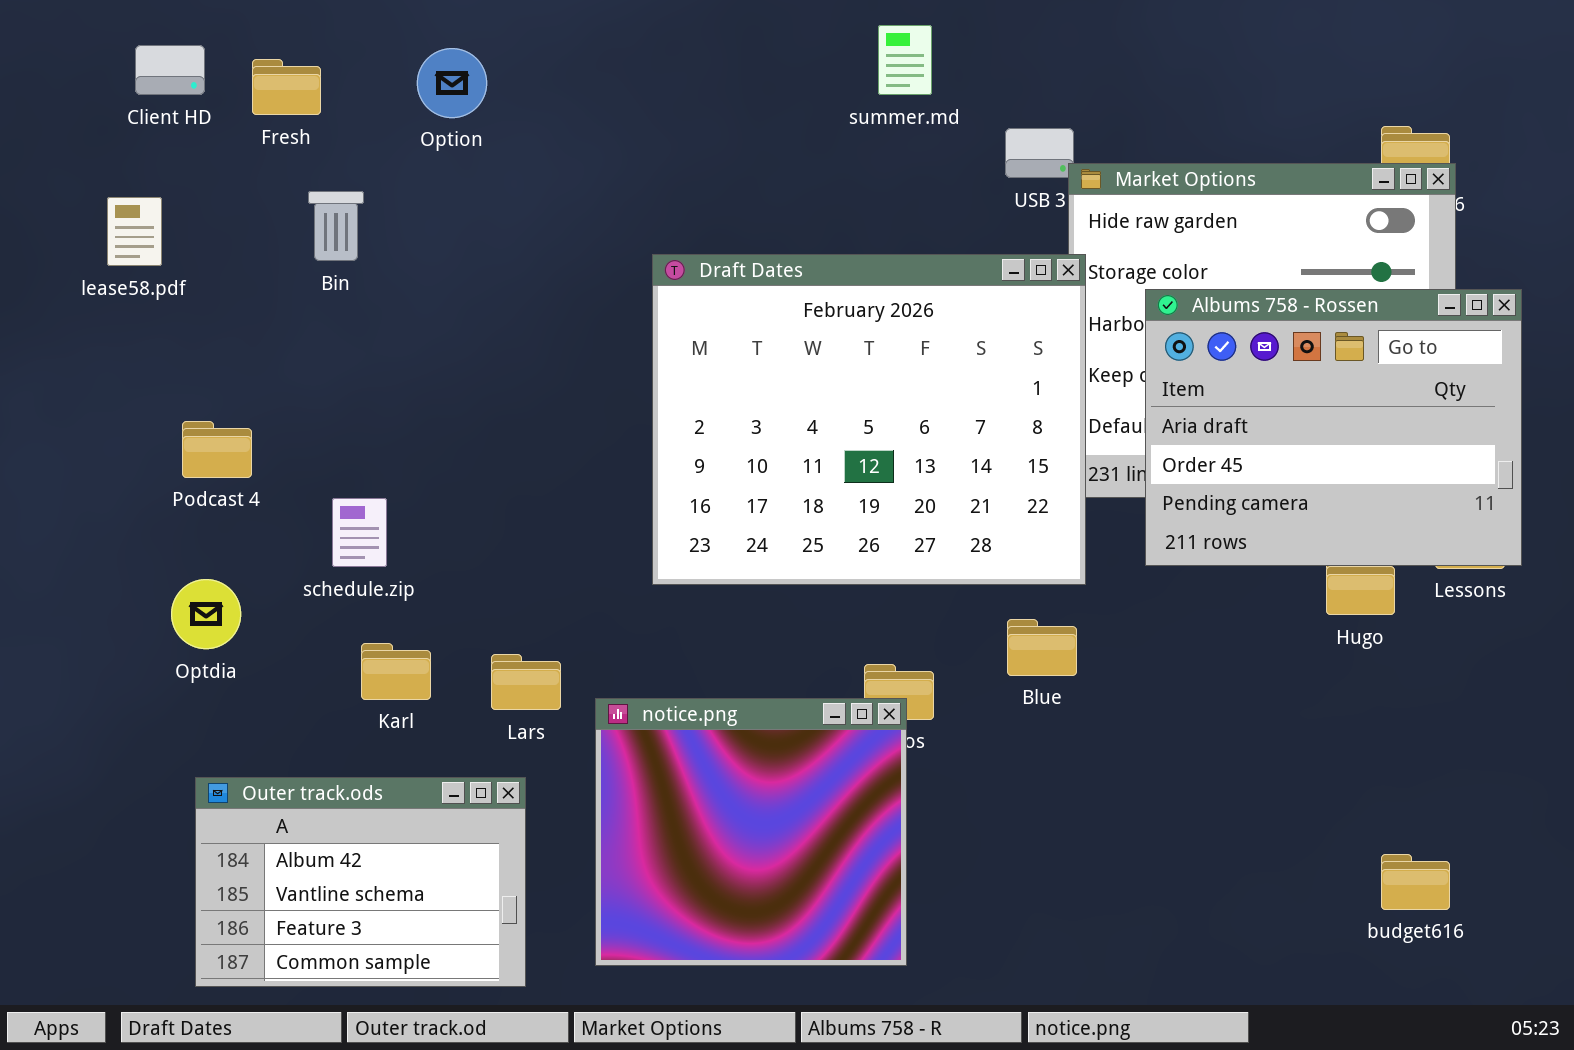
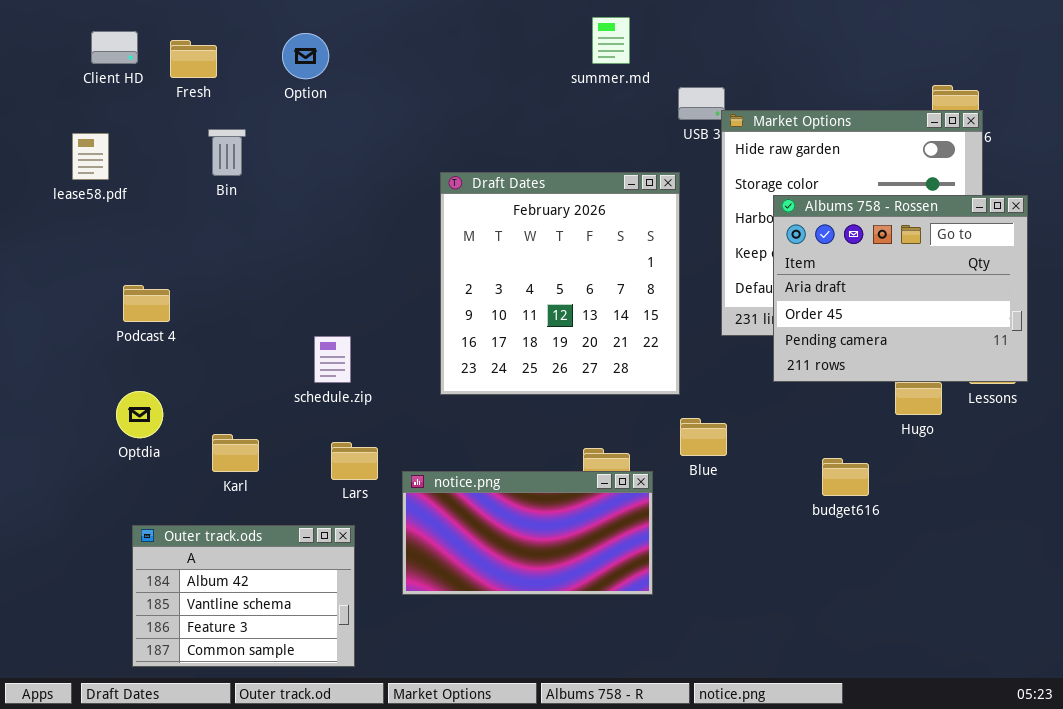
Draft Dates: [652,254,1086,585] -> [440,172,680,395], resized
schedule.zip: [332,498,387,567] -> [314,336,351,383], moved
Karl: [361,643,431,700] -> [212,434,259,472], moved
notice.png: [595,698,907,966] -> [402,471,653,595], resized
budget616: [1381,854,1450,910] -> [822,458,869,496], moved

